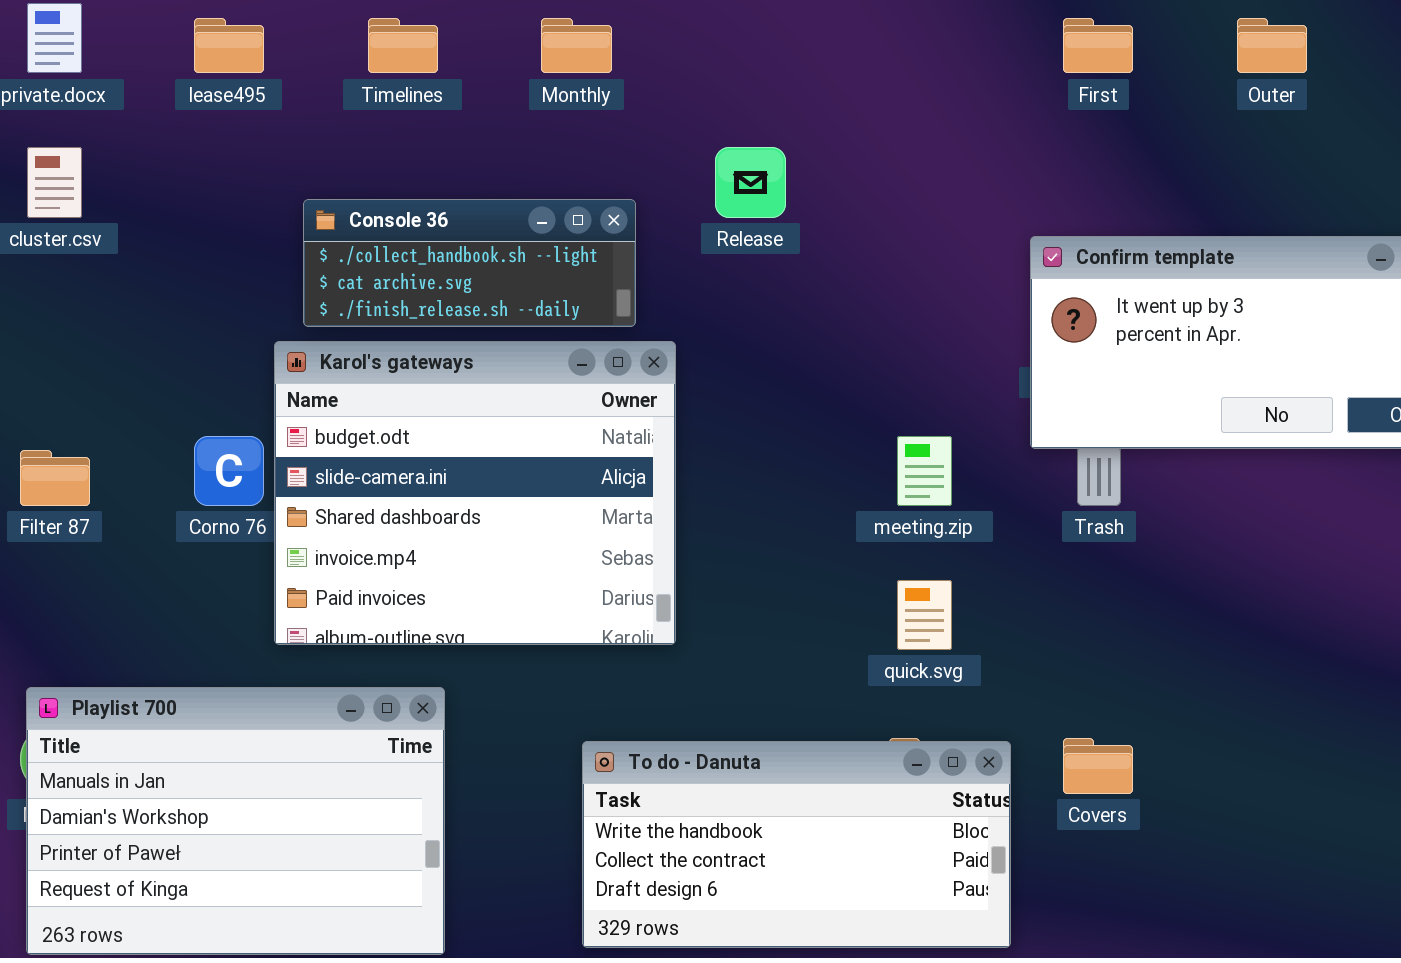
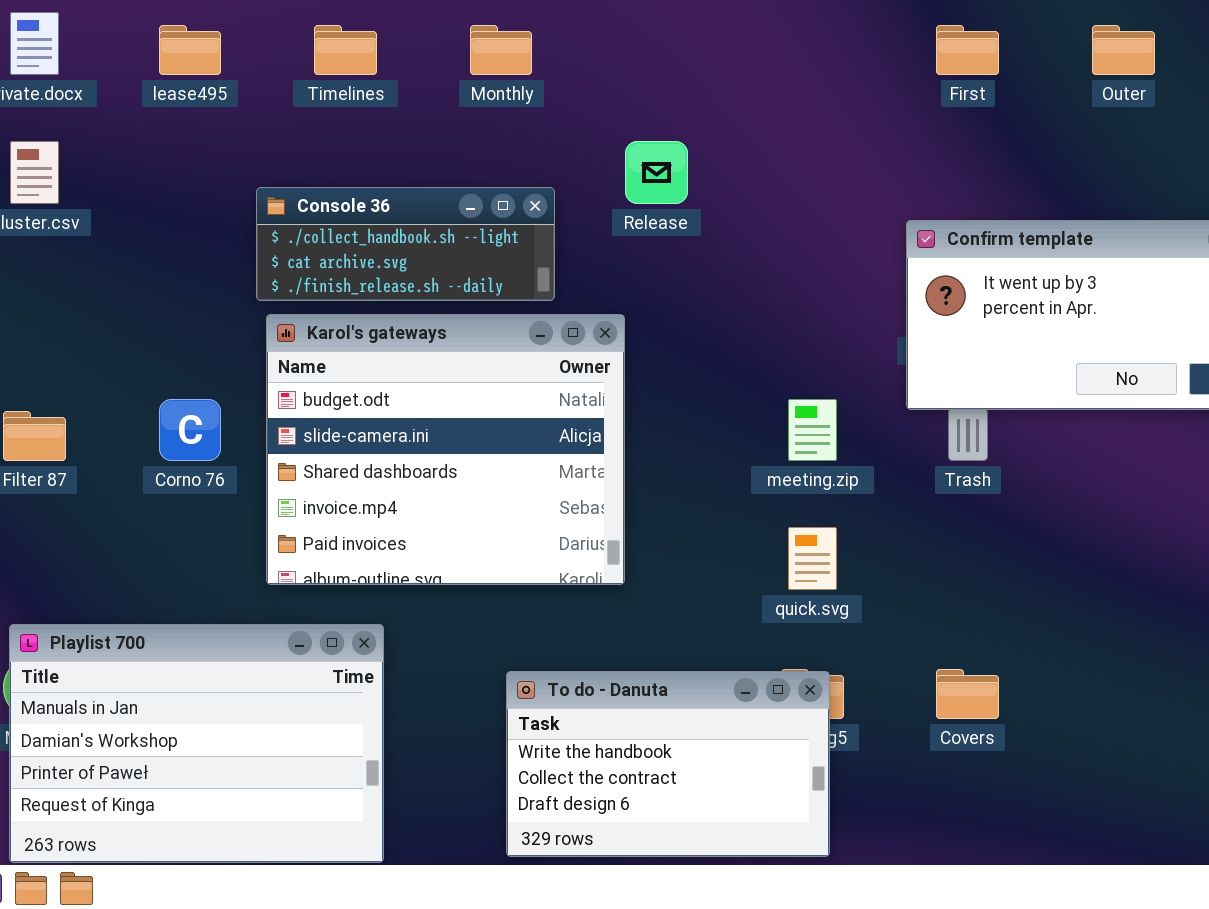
Karol's gateways: [274,341,676,645] -> [266,314,625,585], moved
To do - Danuta: [582,741,1011,948] -> [506,671,830,857], resized

